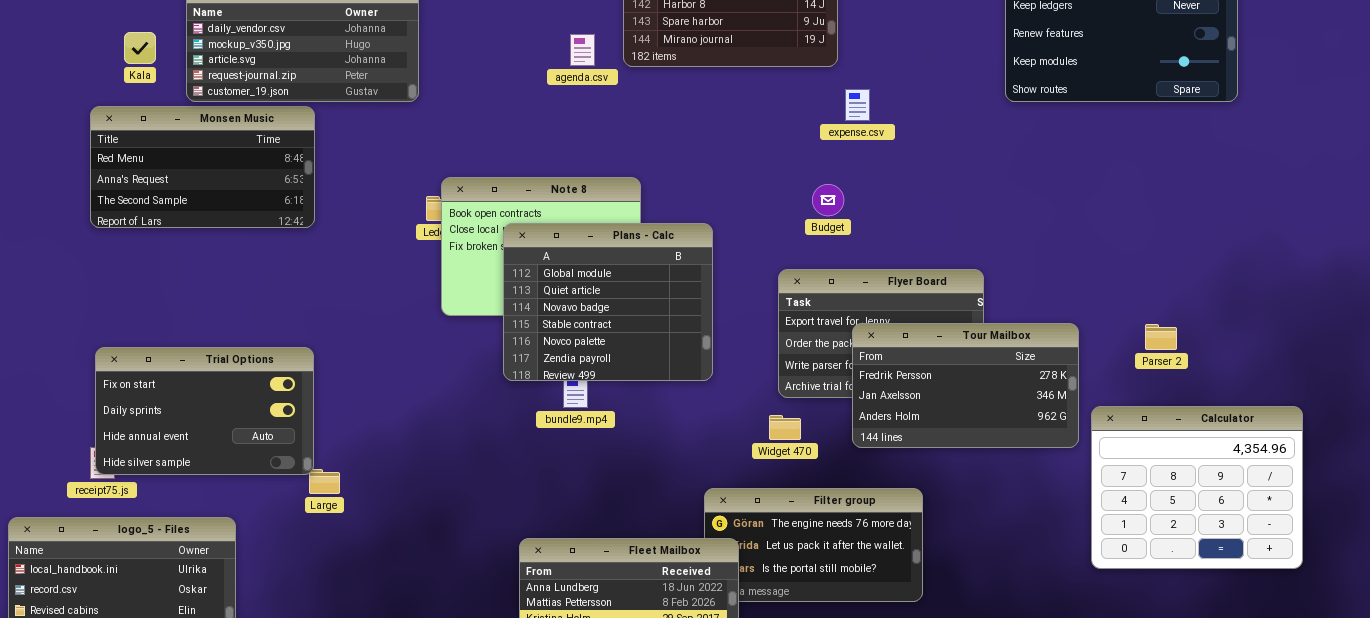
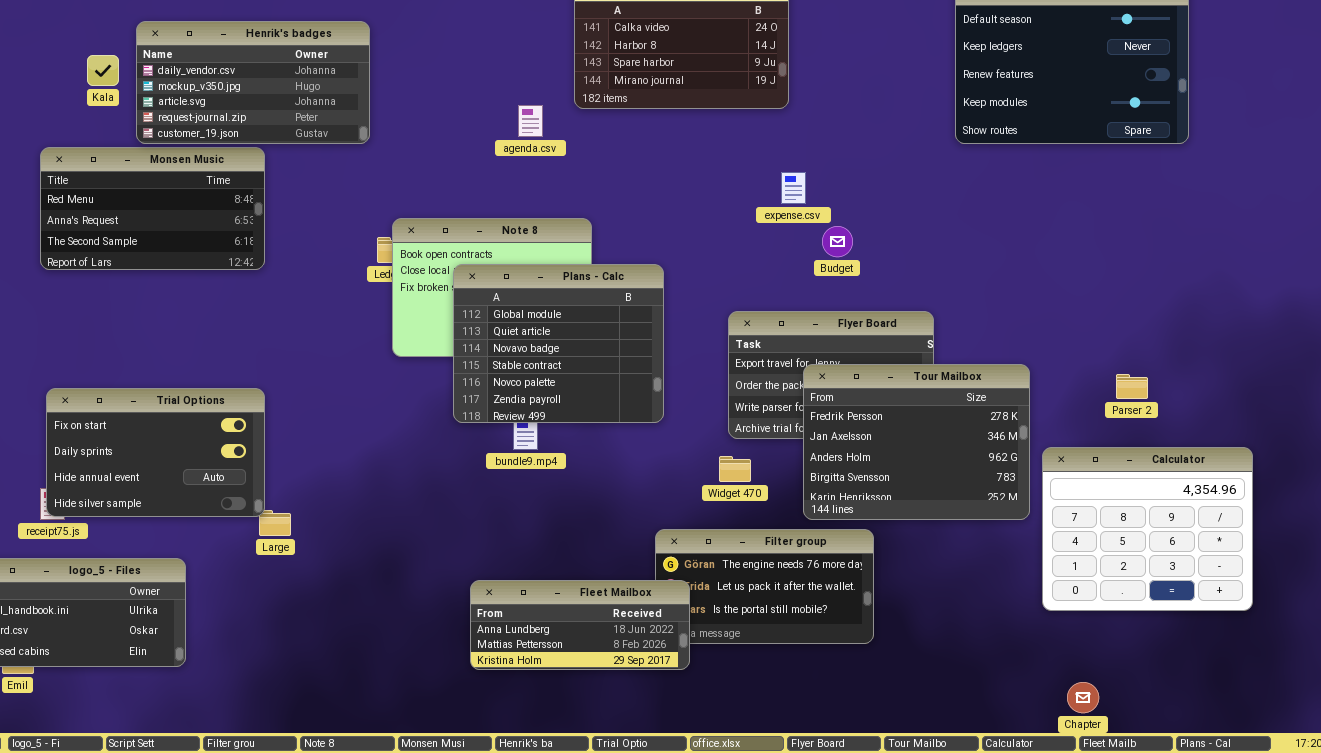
Kala: [124,32,156,64] -> [87,55,119,86], moved
agenda.csv: [570,34,595,66] -> [518,105,543,137], moved
expense.csv: [845,89,870,121] -> [781,172,806,204], moved
Budget: [812,184,844,216] -> [822,226,853,257], moved
Tour Mailbox: [852,323,1079,448] -> [803,364,1030,520], resized
Parser 2: [1145,324,1177,350] -> [1116,374,1148,399], moved

